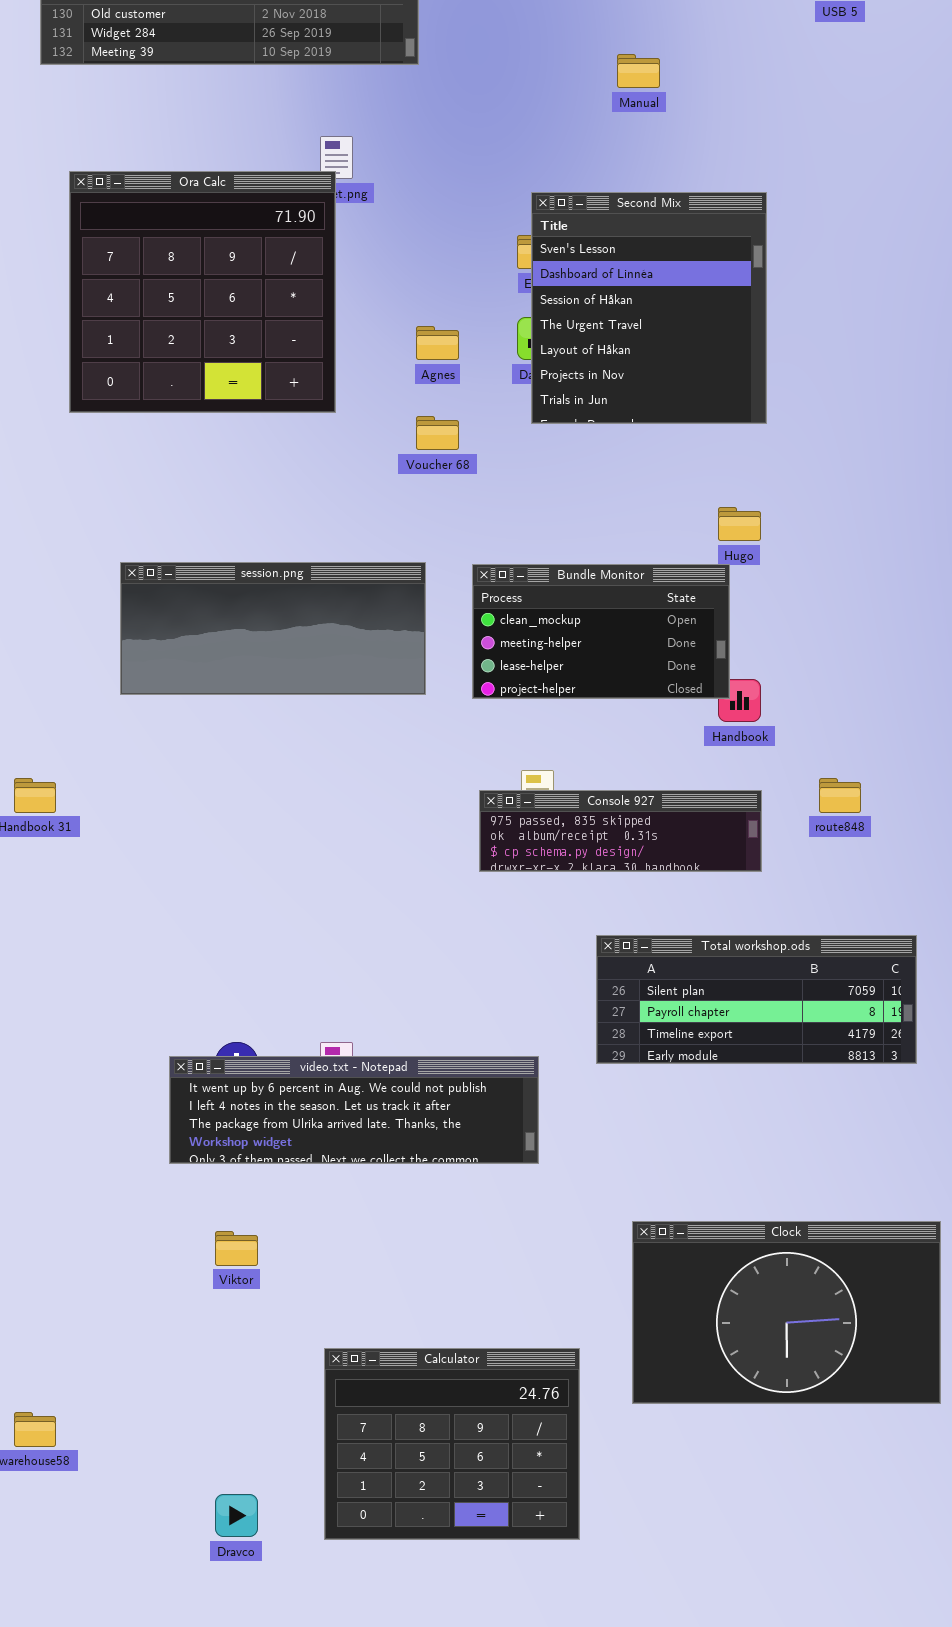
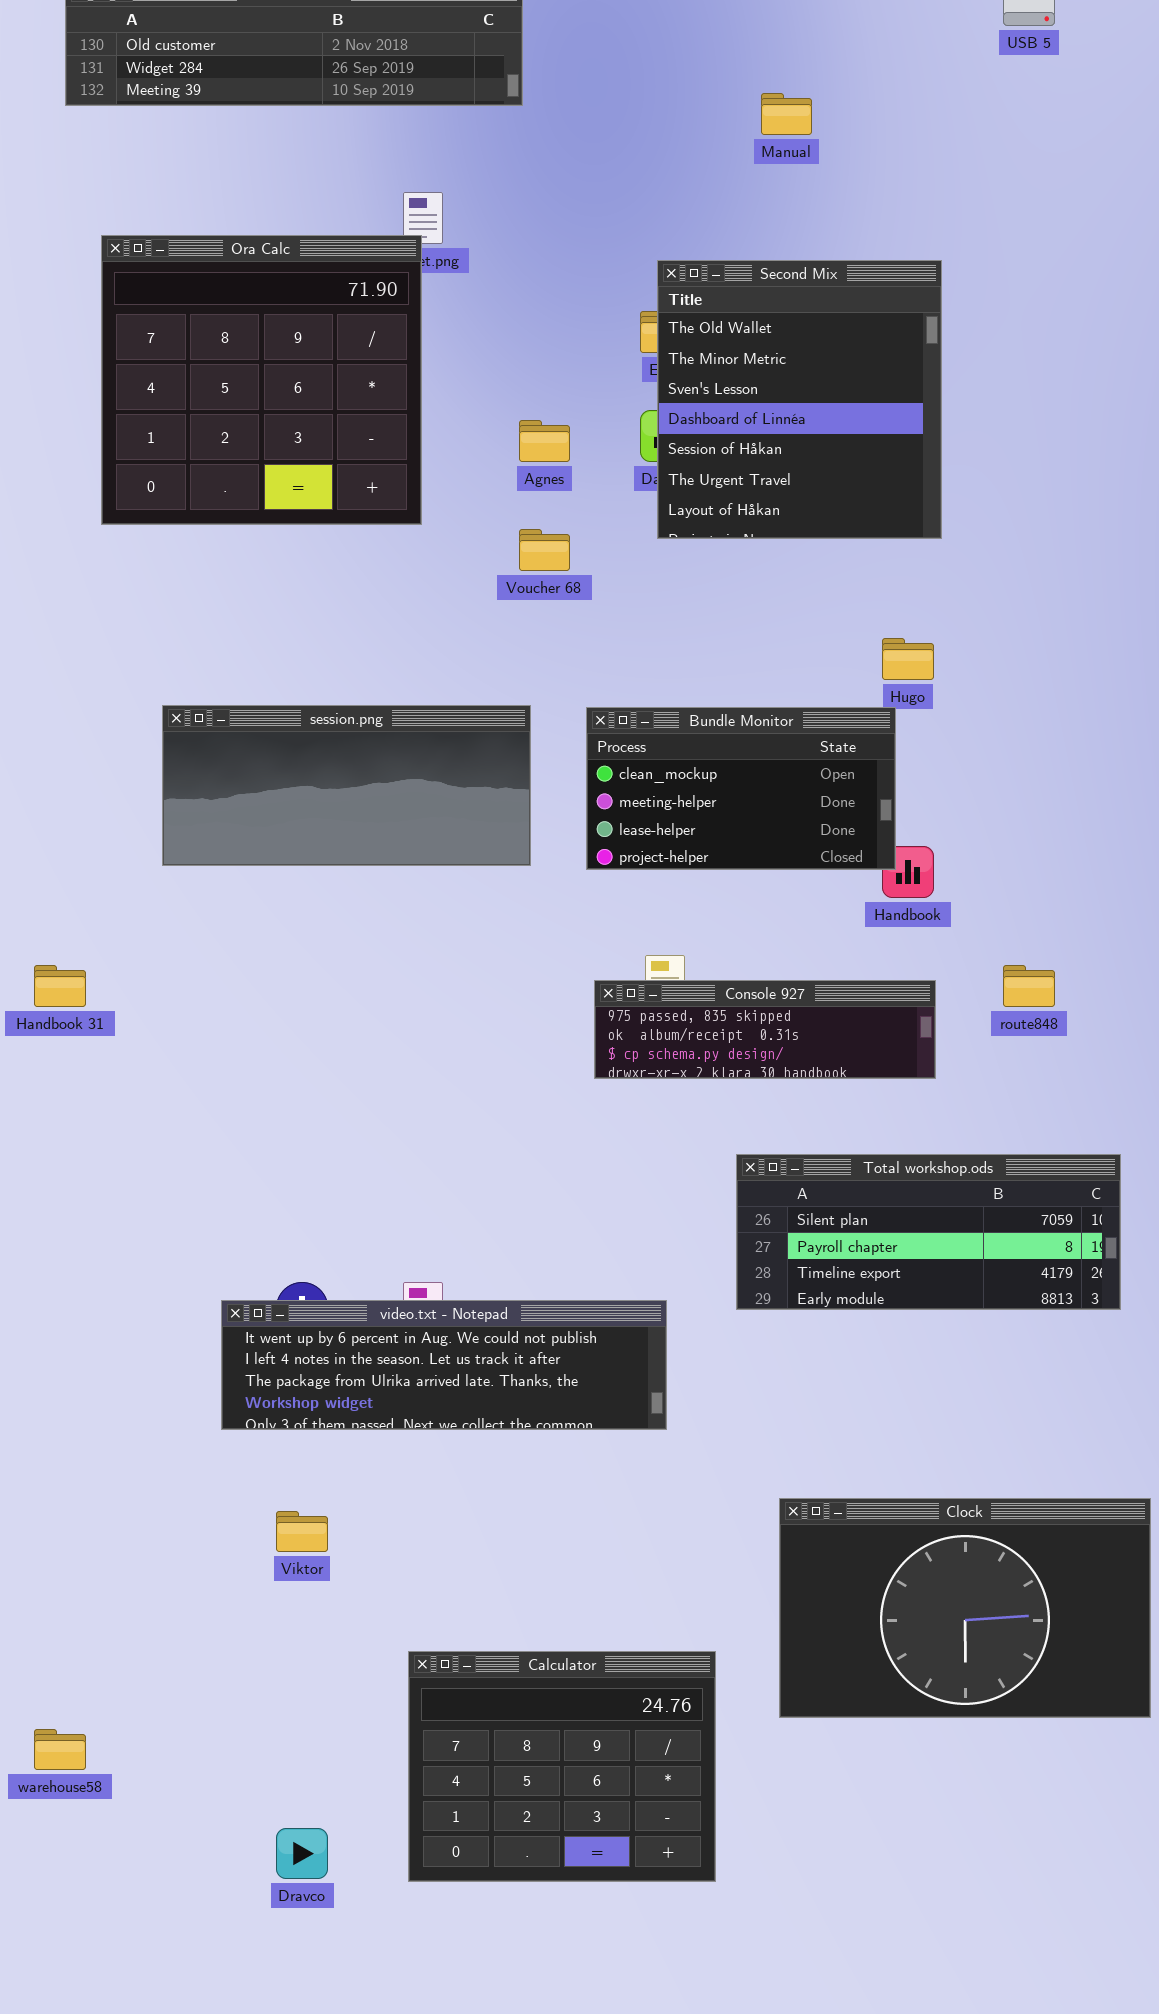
Second Mix: [531,192,767,424] -> [657,260,942,539], scrolled up 2 rows

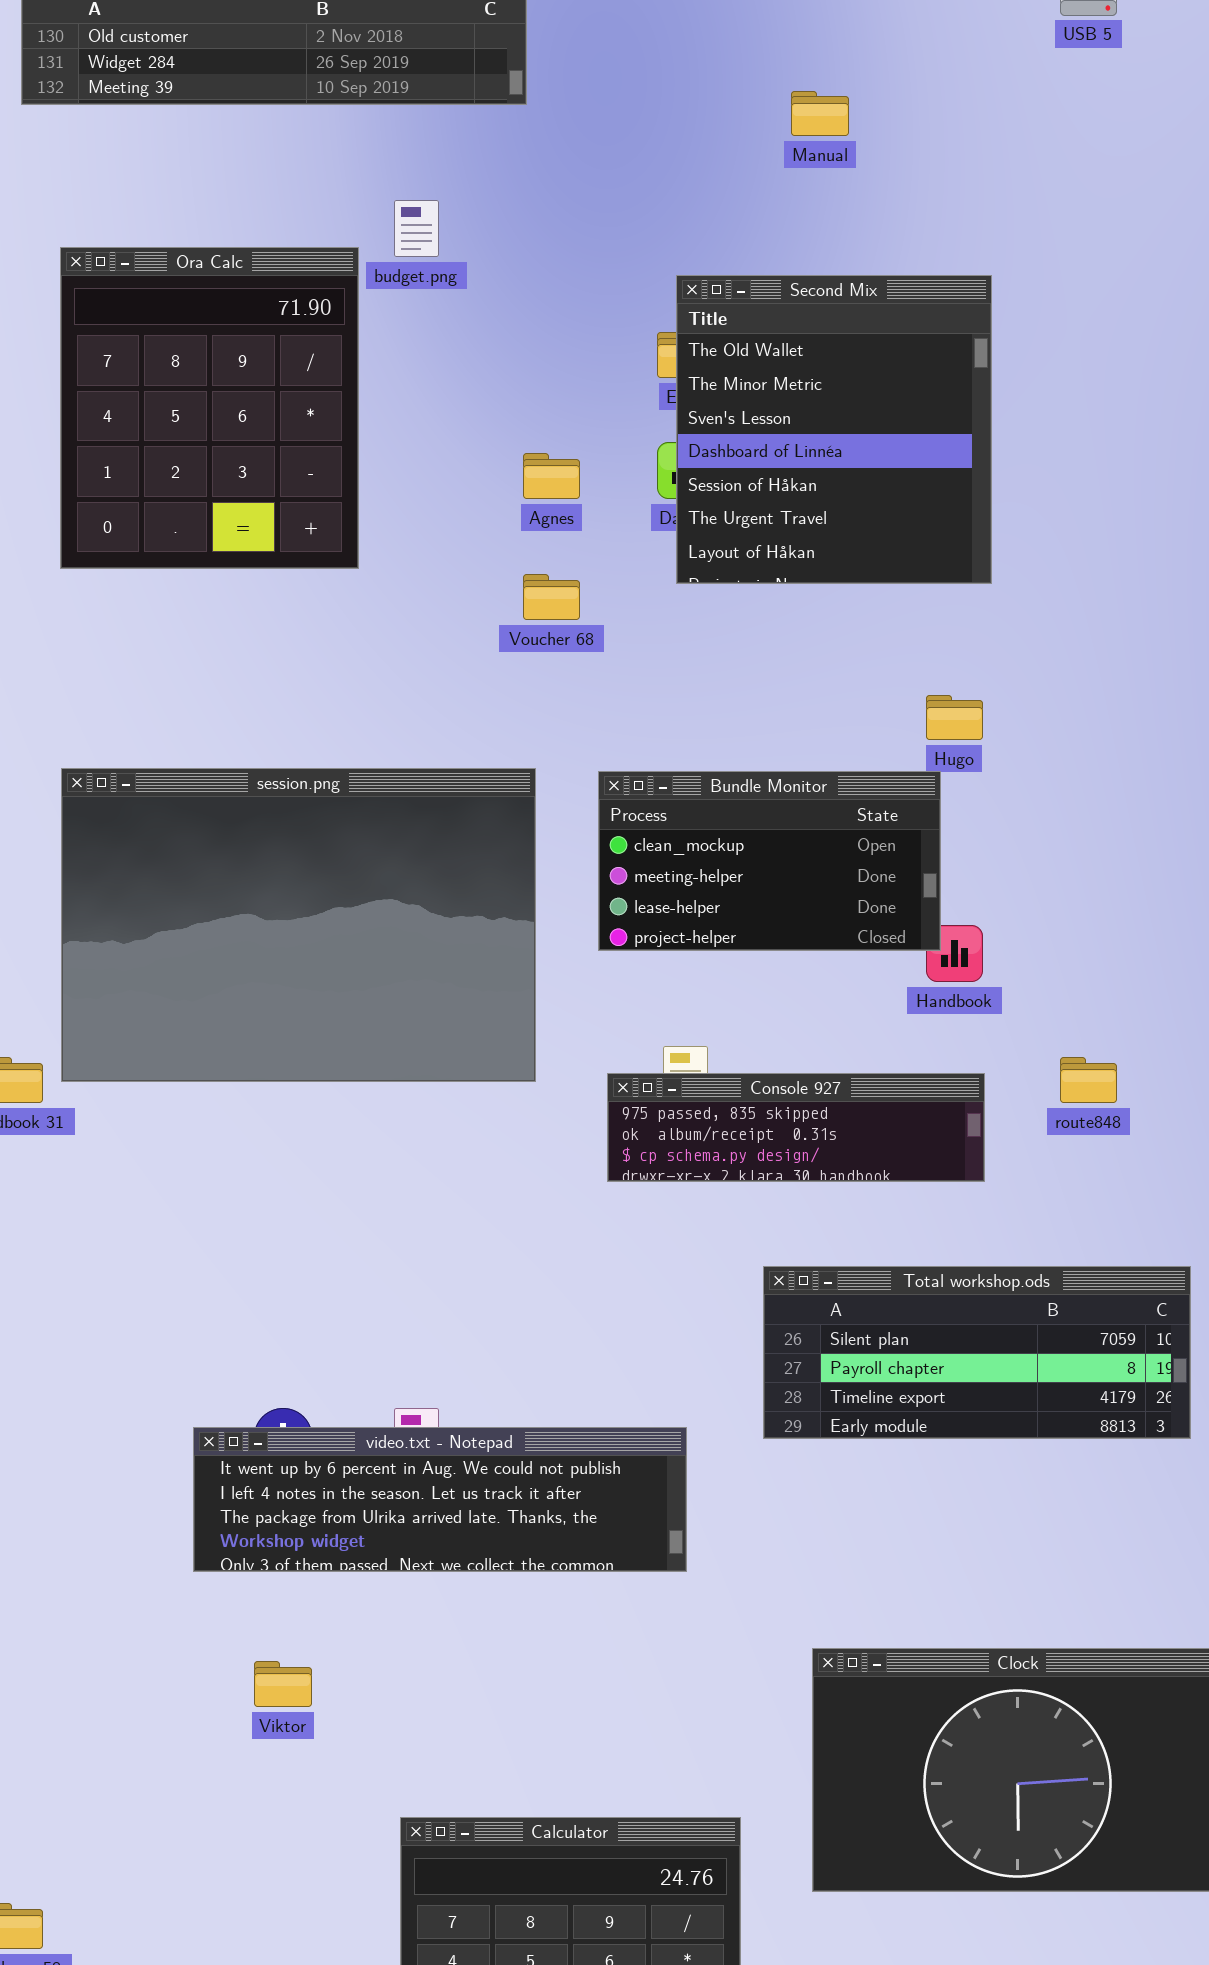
Ora Calc: [101,235,422,525] -> [60,247,359,569], resized
session.png: [162,705,531,866] -> [61,768,536,1082], resized

